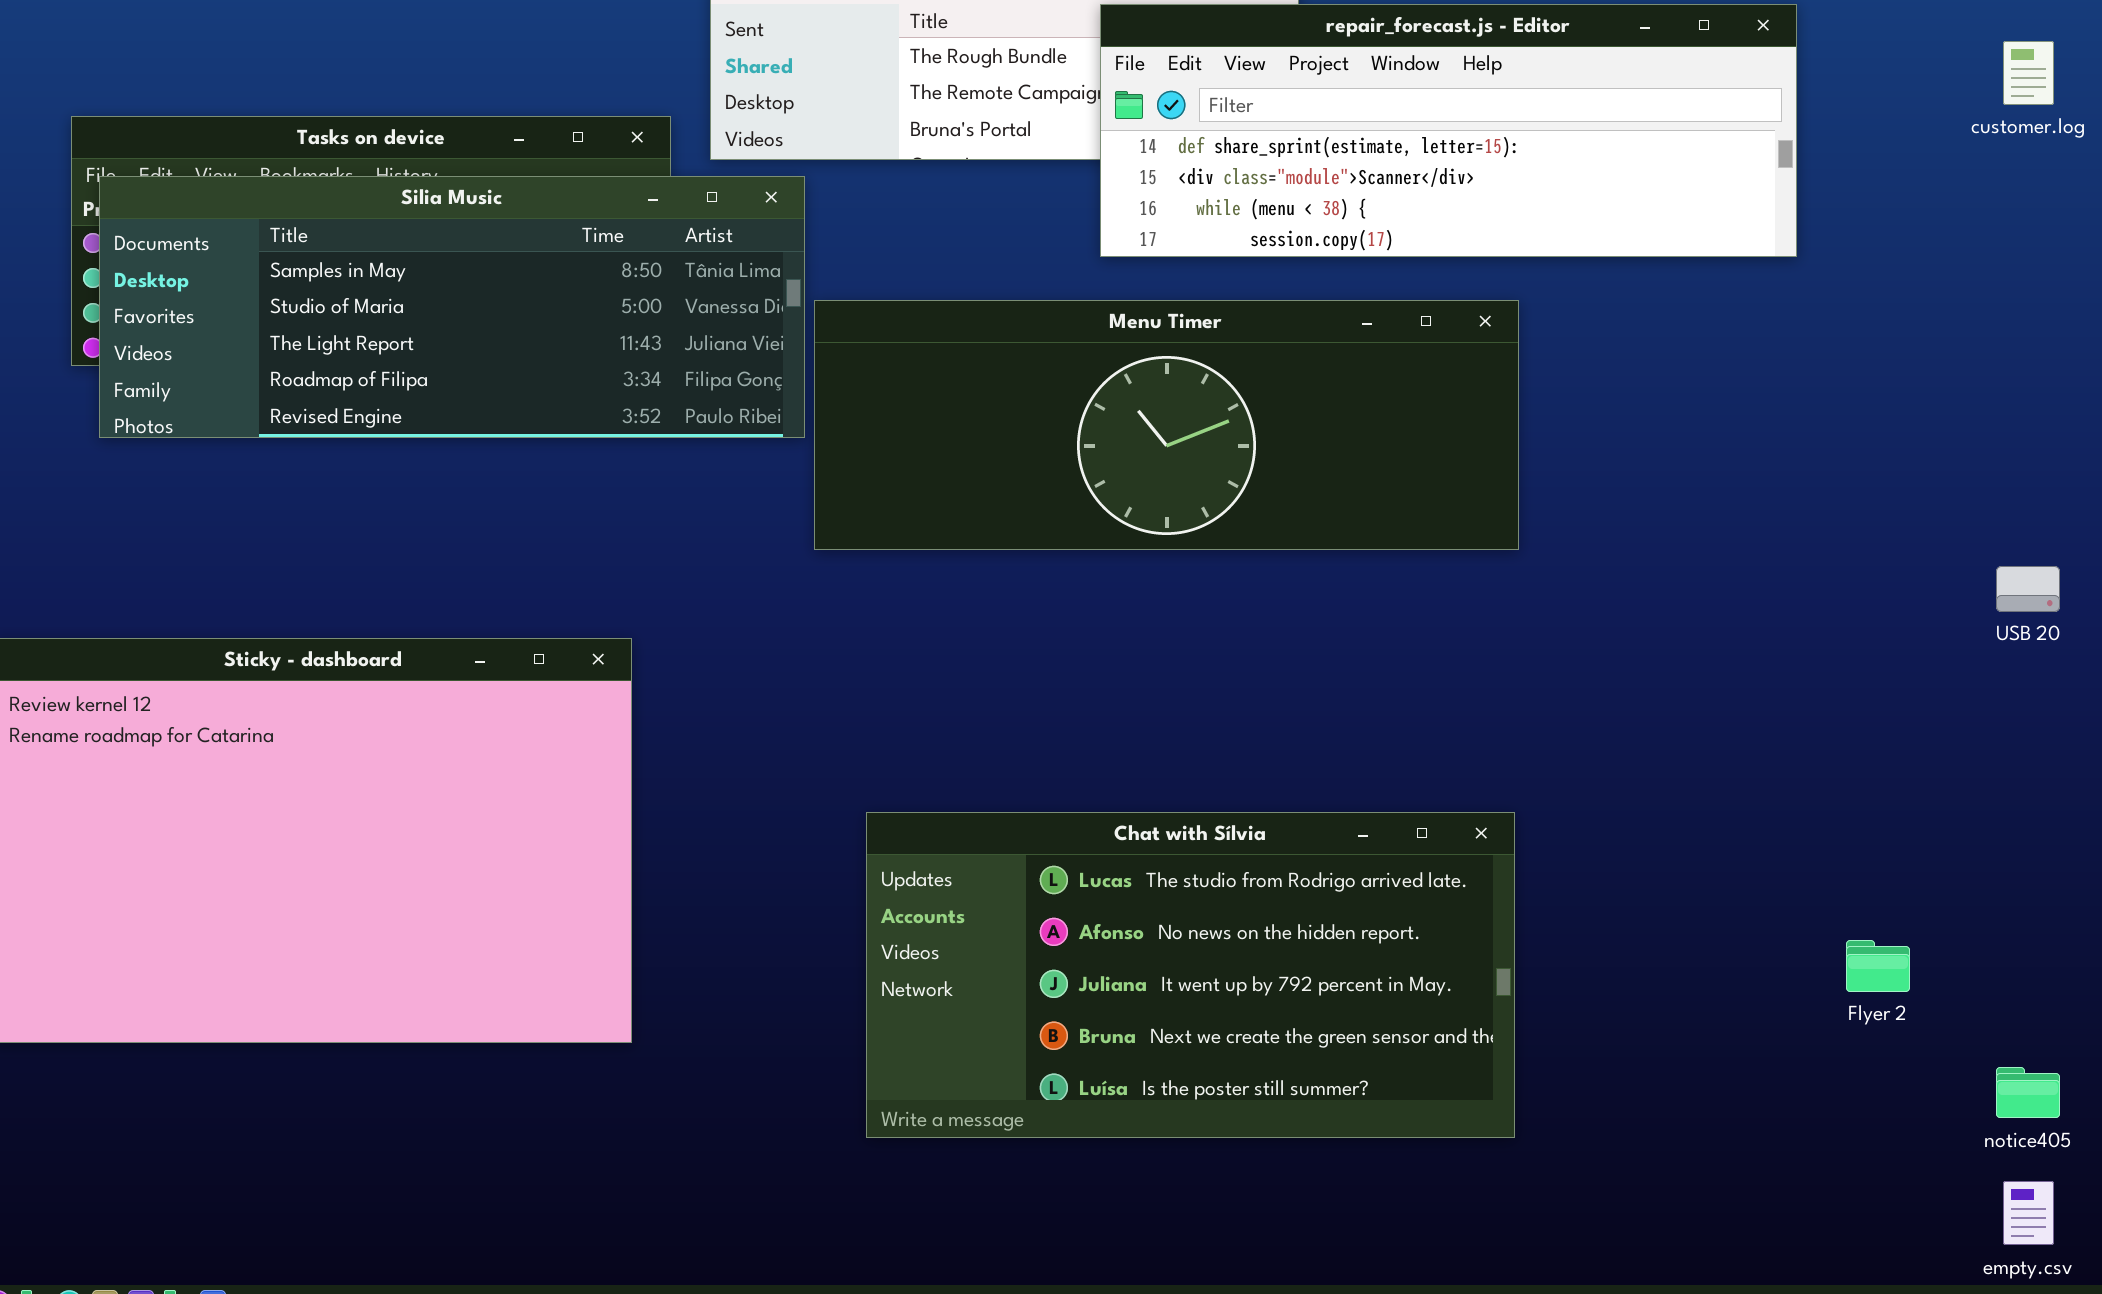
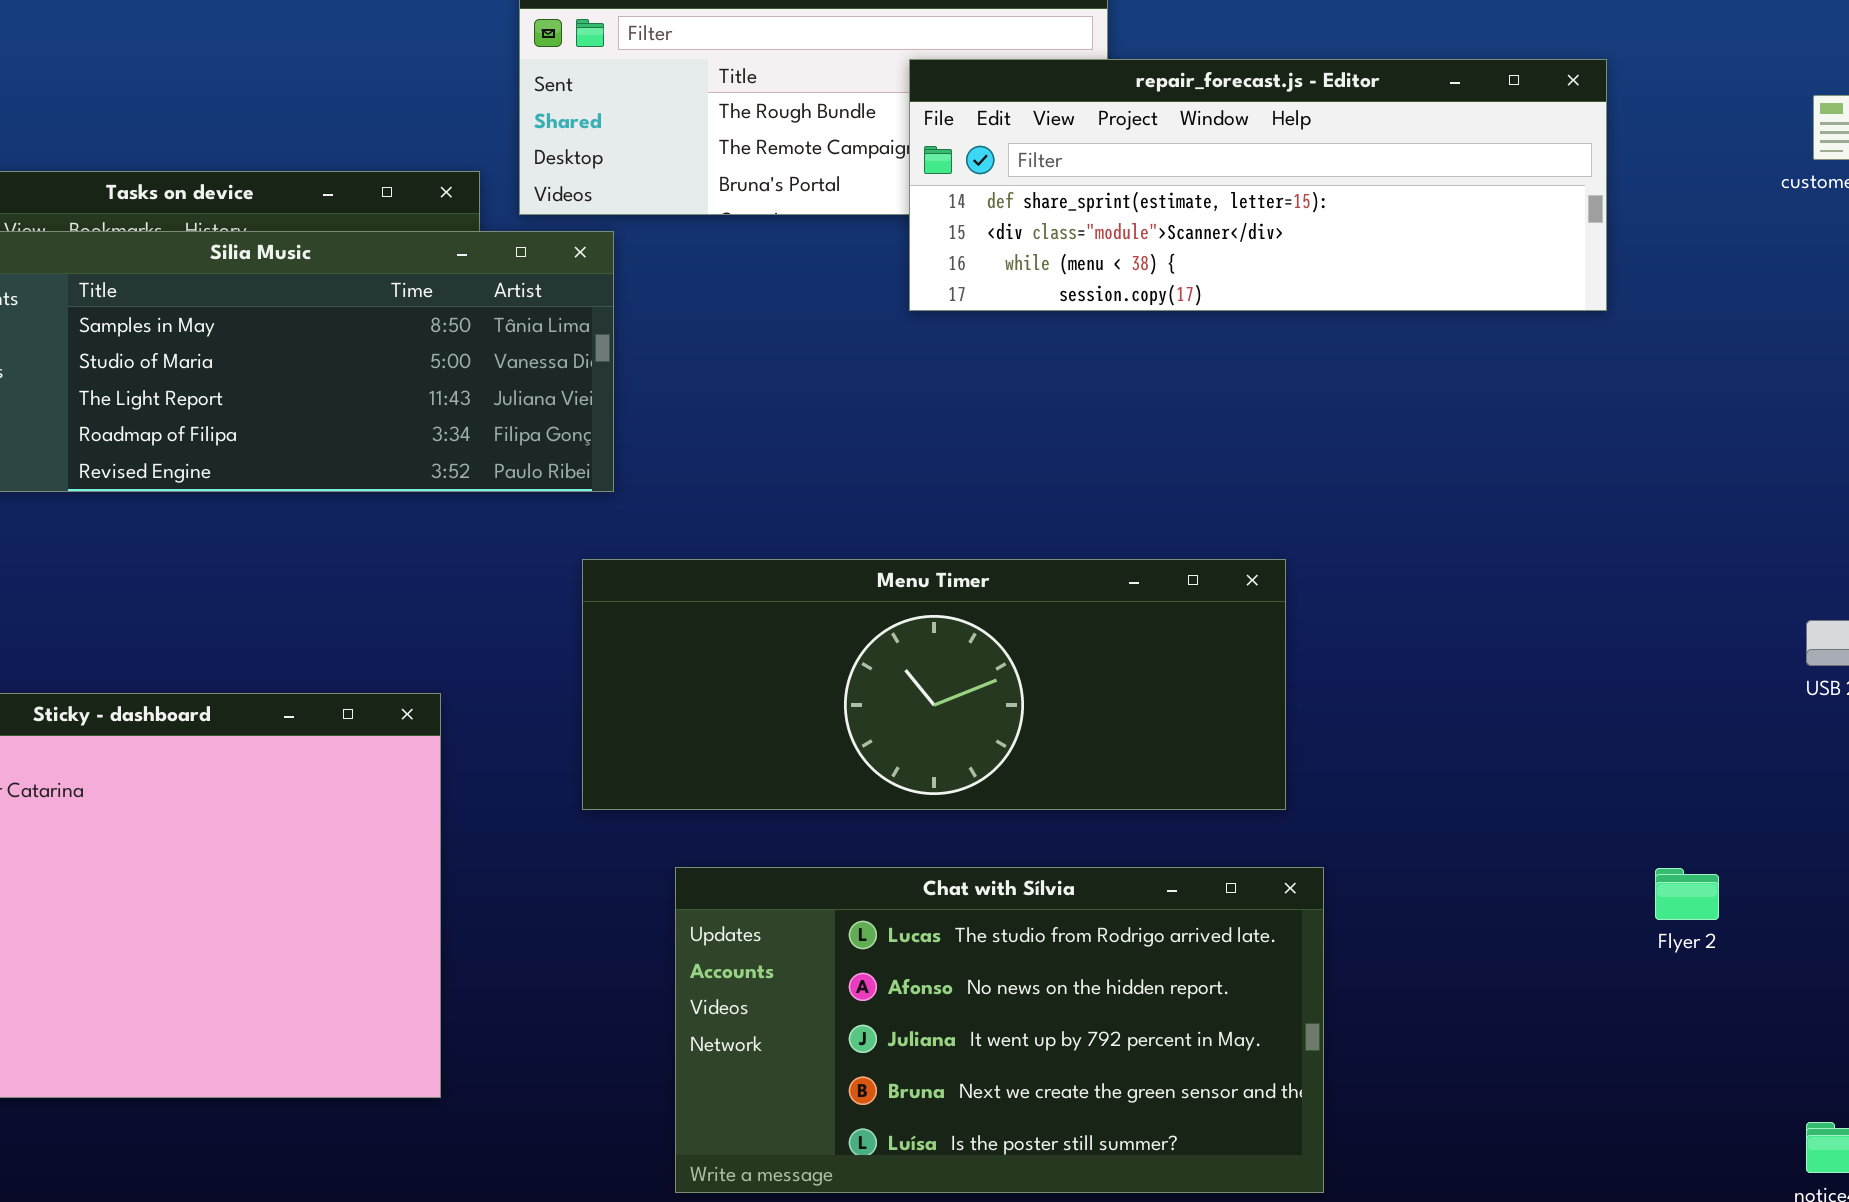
Menu Timer: [814,300,1519,550] -> [582,559,1286,810], moved
Flyer 2: [1846,940,1910,992] -> [1655,868,1719,920], moved

